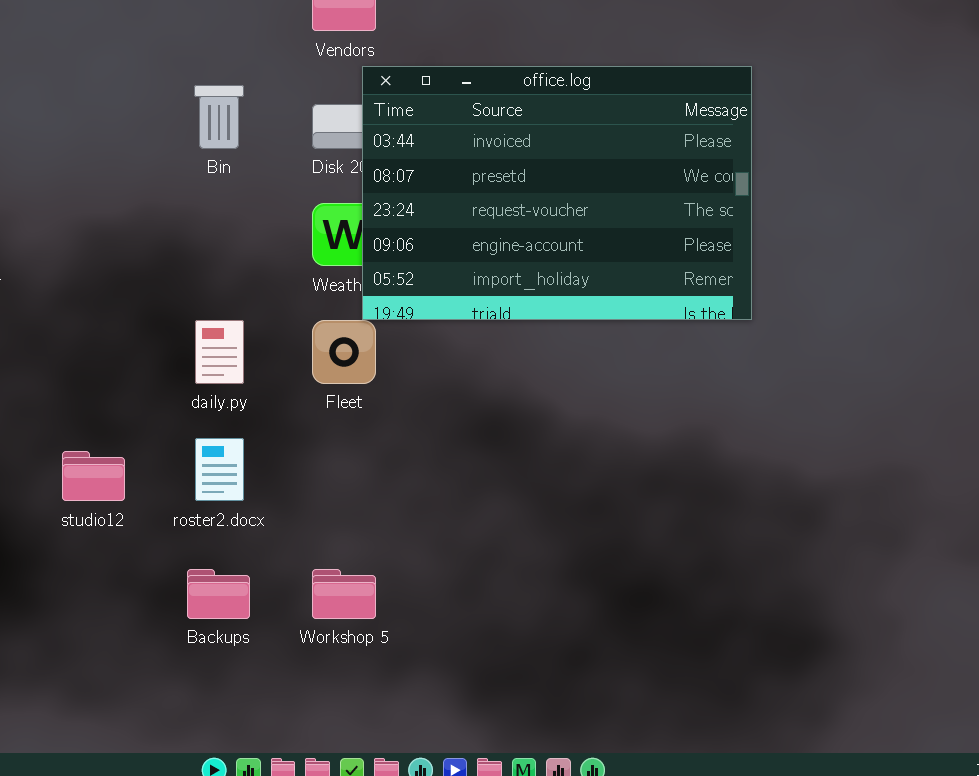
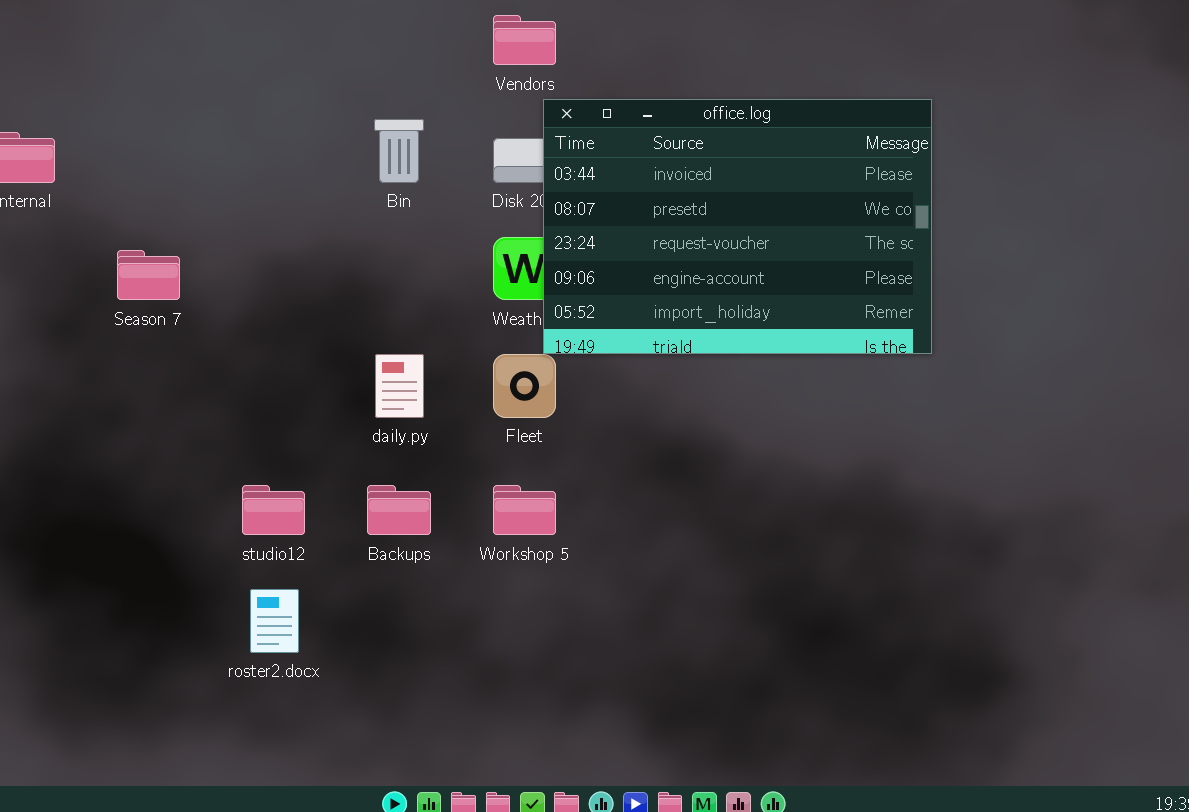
roster2.docx: [195,438,244,501] -> [250,589,299,653], moved
Backups: [187,569,250,619] -> [367,485,431,535], moved
Workshop 5: [312,569,376,619] -> [493,485,556,535], moved

